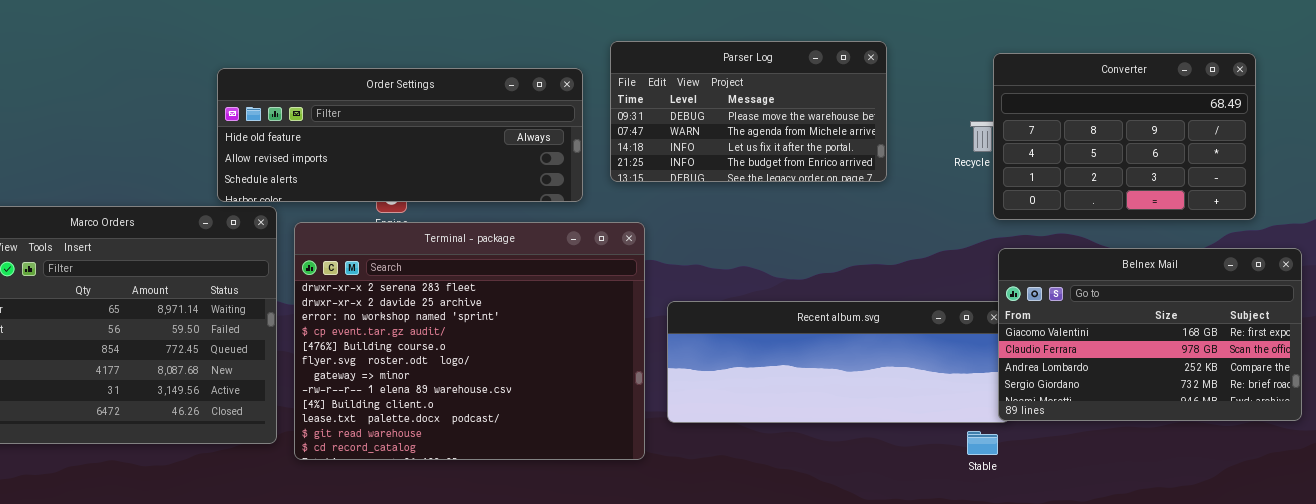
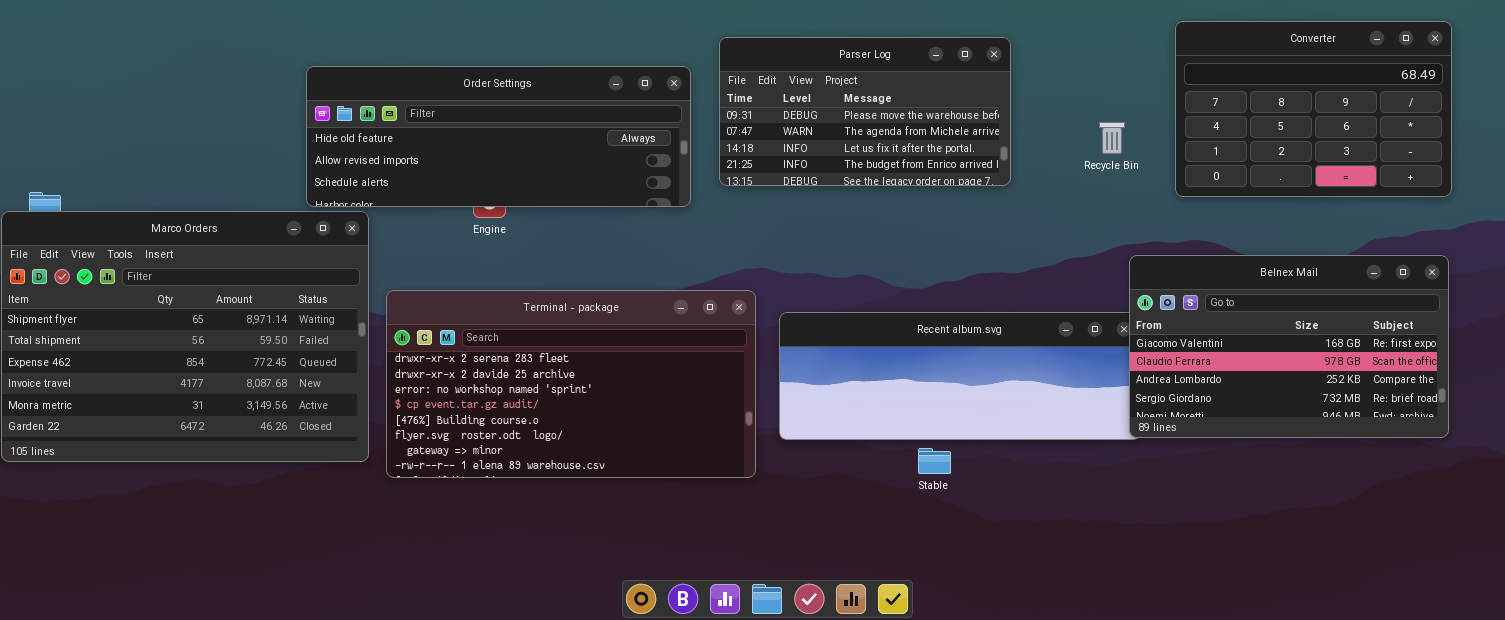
Converter: [993,53,1256,220] -> [1175,21,1452,197], moved
Terminal - package: [294,222,645,460] -> [386,290,756,478], resized
Stable: [967,431,998,455] -> [918,448,951,474], moved

